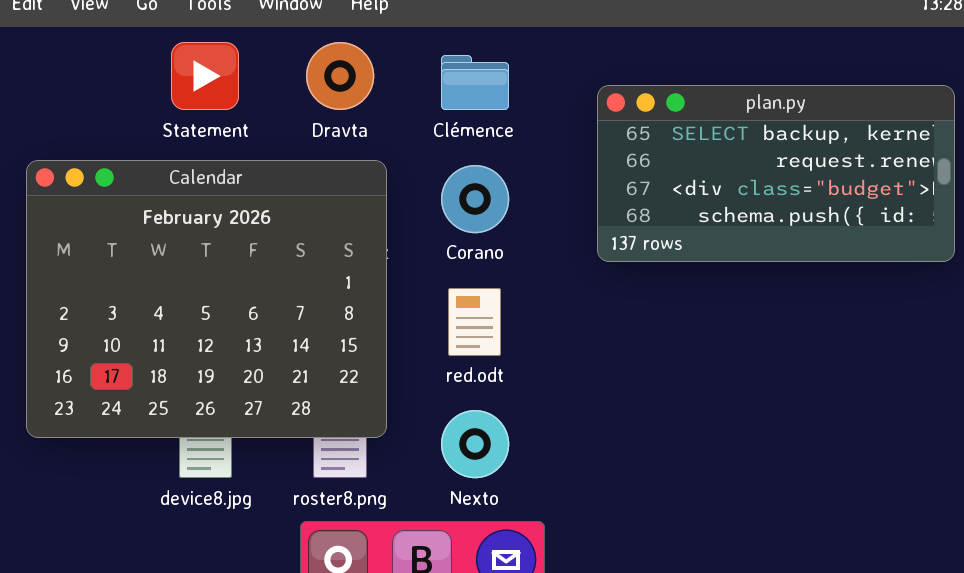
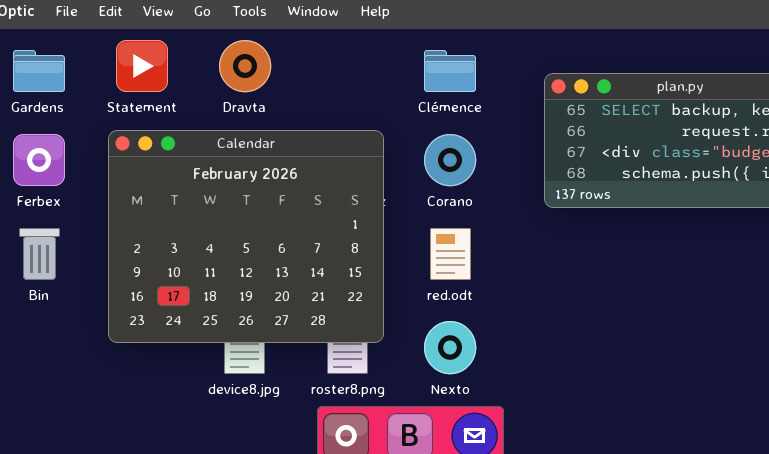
Statement: [171,42,239,110] -> [116,40,168,92], moved
Dravta: [306,42,374,110] -> [219,40,271,92], moved

